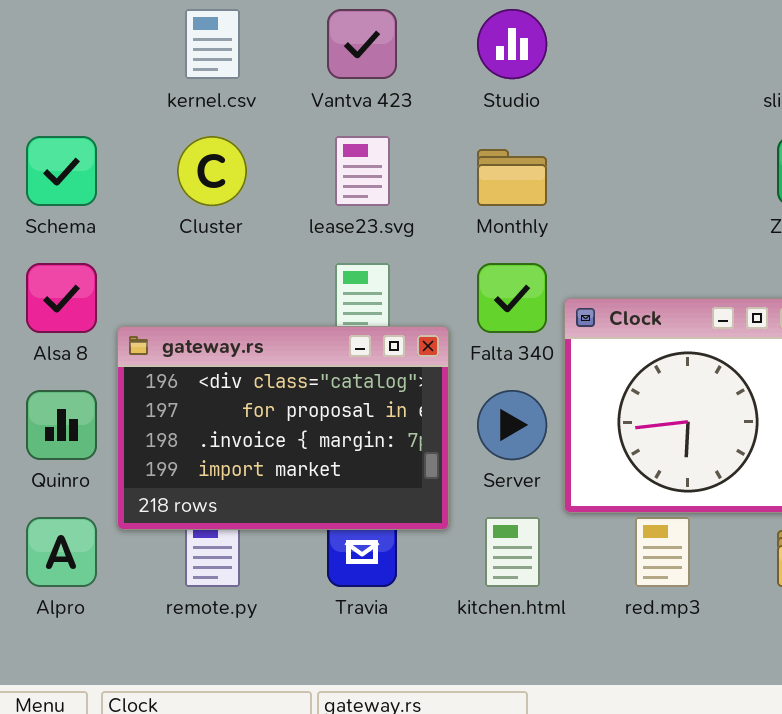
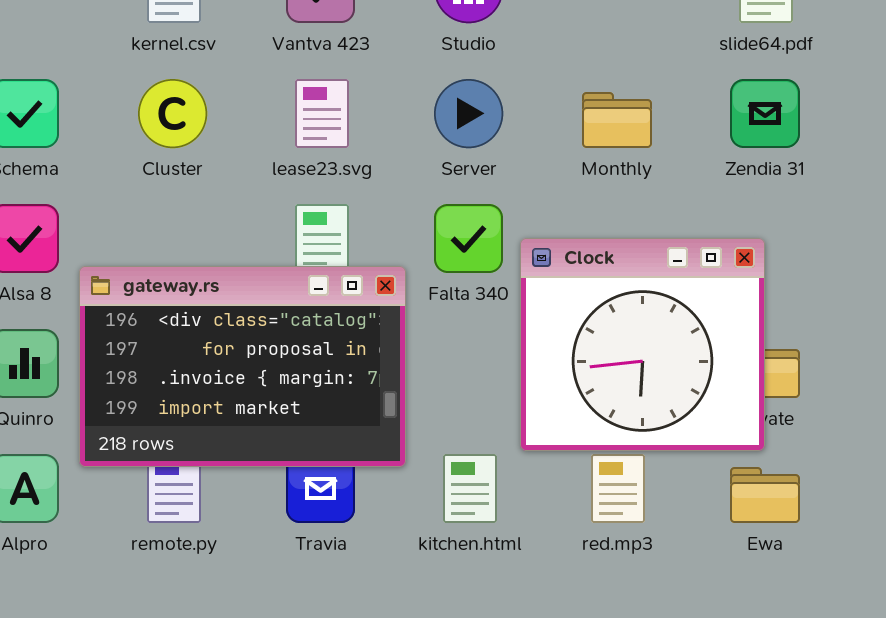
Monthly: [477,149,547,206] -> [582,92,652,148], moved
Server: [477,390,547,460] -> [434,79,503,148], moved

